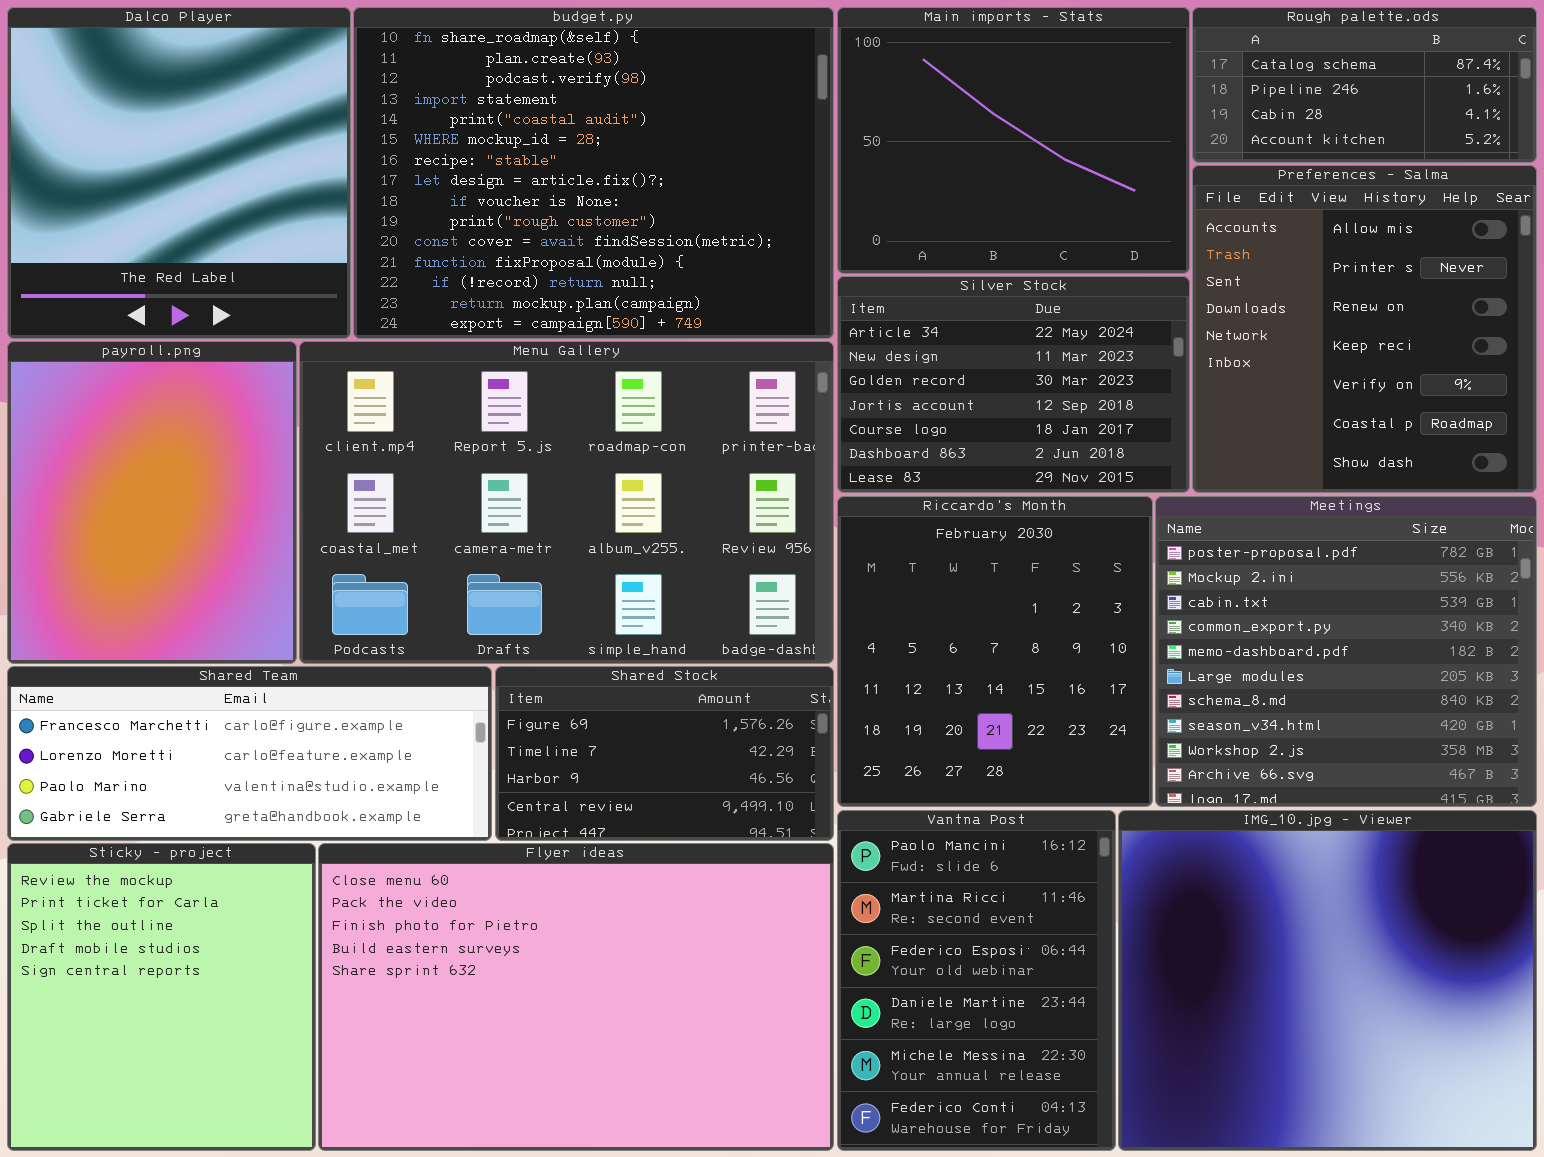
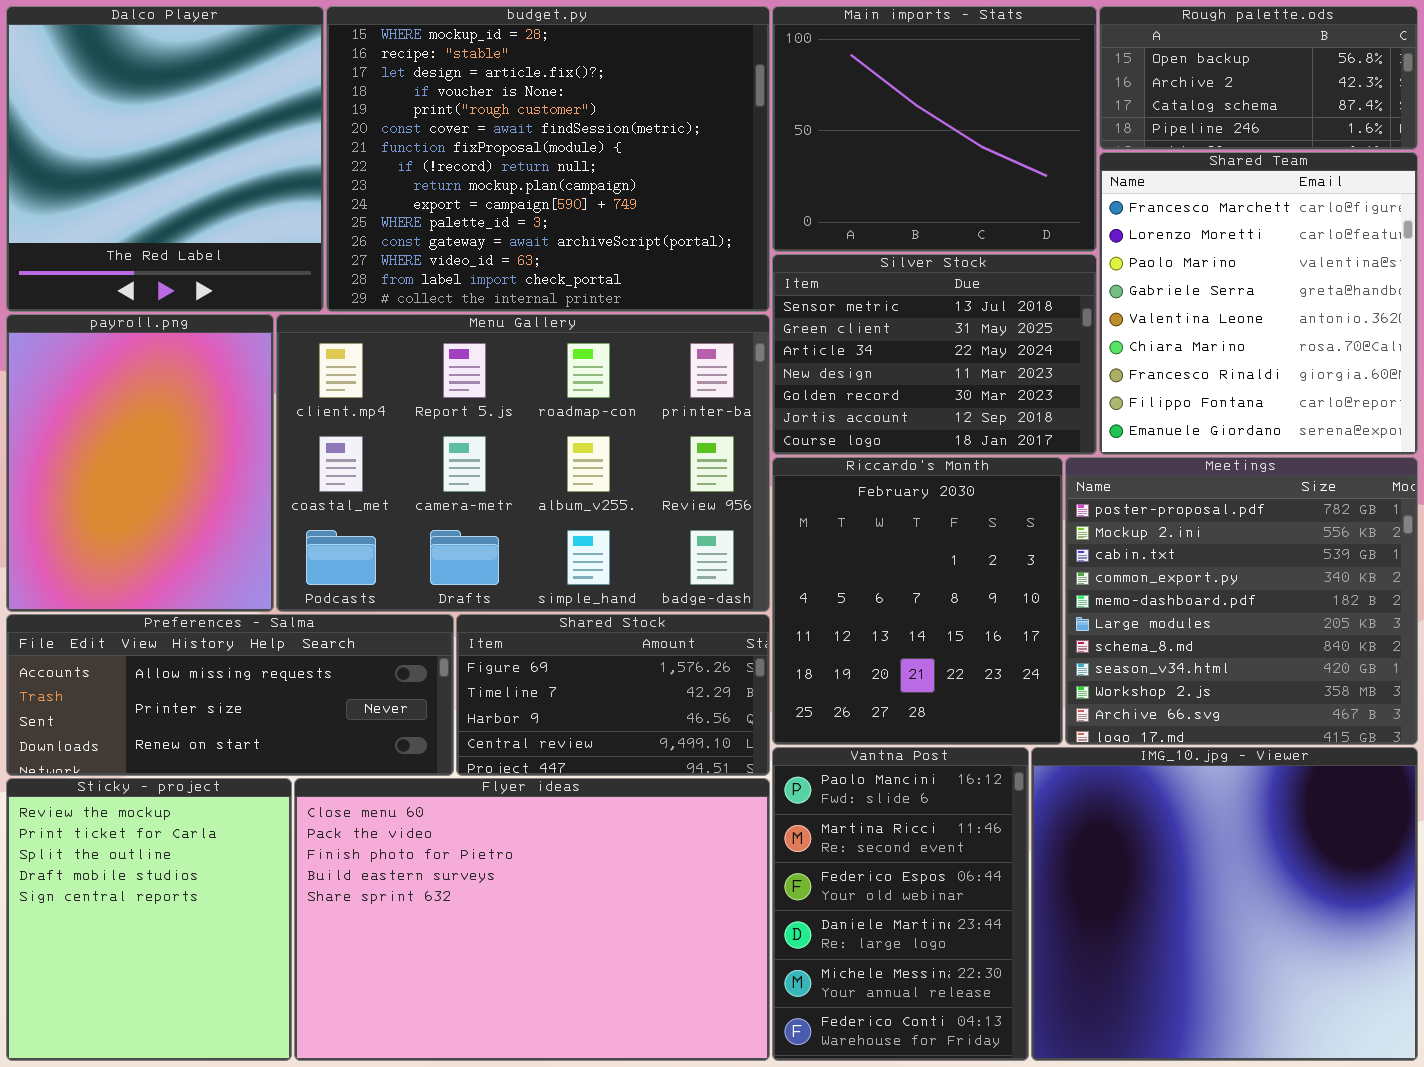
budget.py: [353,7,834,339] -> [326,6,770,312], scrolled down 5 rows
Rough palette.ods: [1192,7,1537,163] -> [1099,6,1418,150], scrolled up 2 rows
Preferences - Salma: [1192,165,1537,493] -> [6,614,454,776], moved, resized
Silver Stock: [837,276,1190,493] -> [772,254,1097,455], scrolled up 2 rows
Shared Team: [7,666,492,841] -> [1099,152,1418,455], moved, resized

